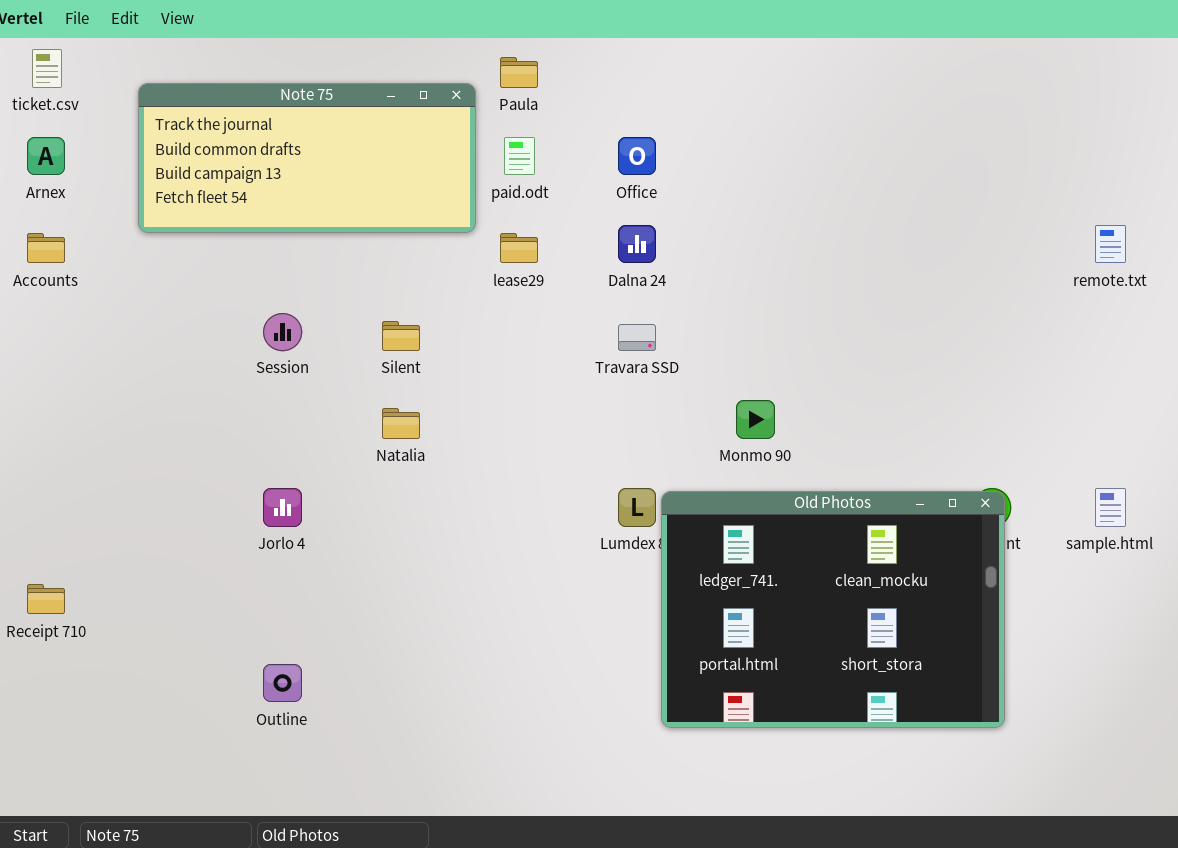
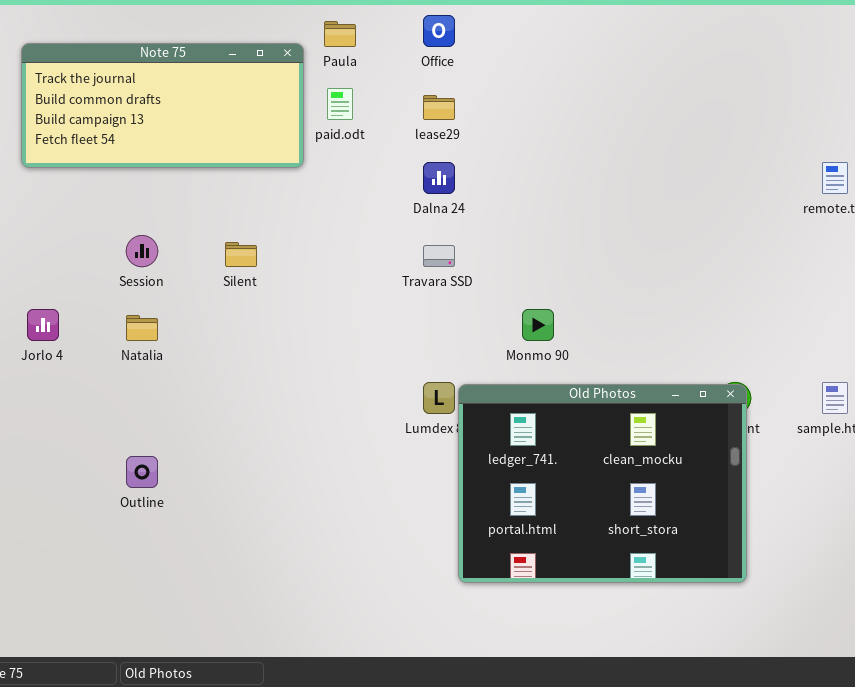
Office: [618,137,656,175] -> [423,15,455,47], moved
lease29: [500,233,538,263] -> [423,95,455,120], moved
Natalia: [382,408,420,439] -> [126,315,158,341], moved
Jorlo 4: [263,488,302,527] -> [27,309,59,341], moved
Outline: [263,664,302,702] -> [126,456,158,488], moved

